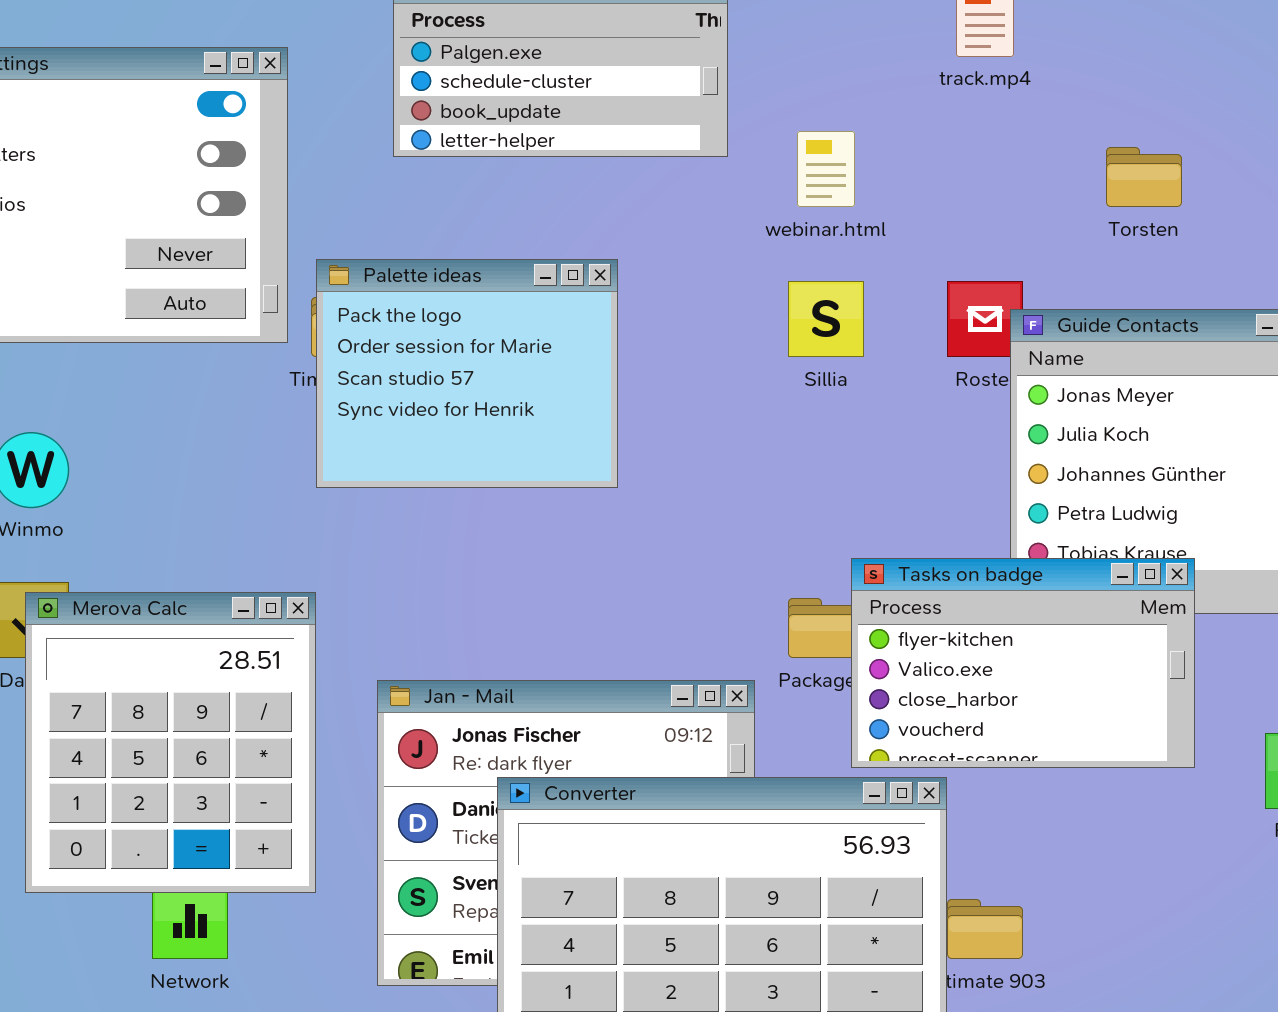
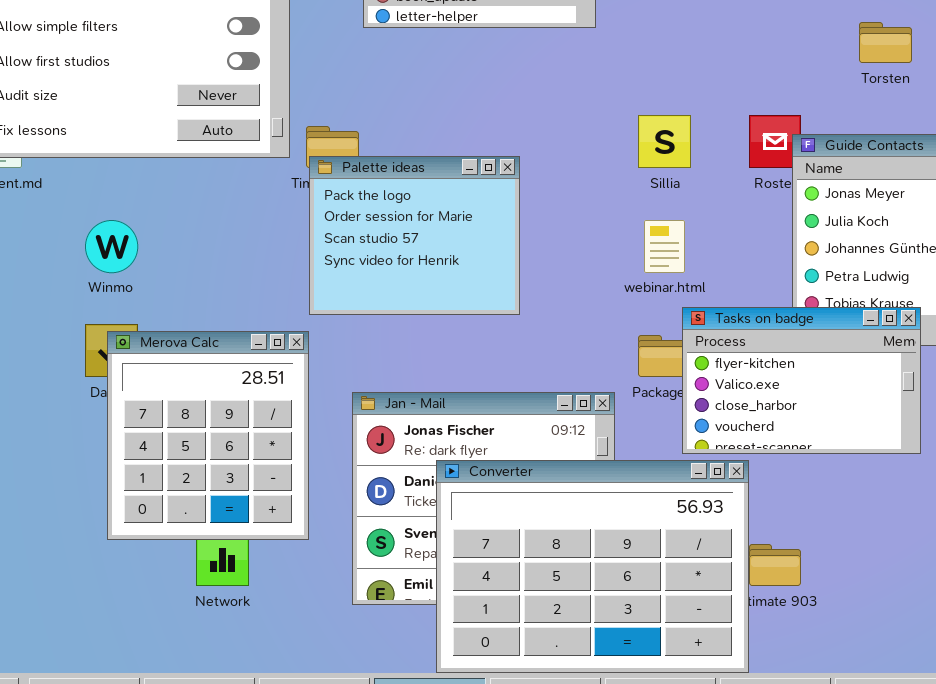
webinar.html: [797,131,855,207] -> [644,220,685,273], moved
Palette ideas: [316,259,618,488] -> [309,156,520,315], moved

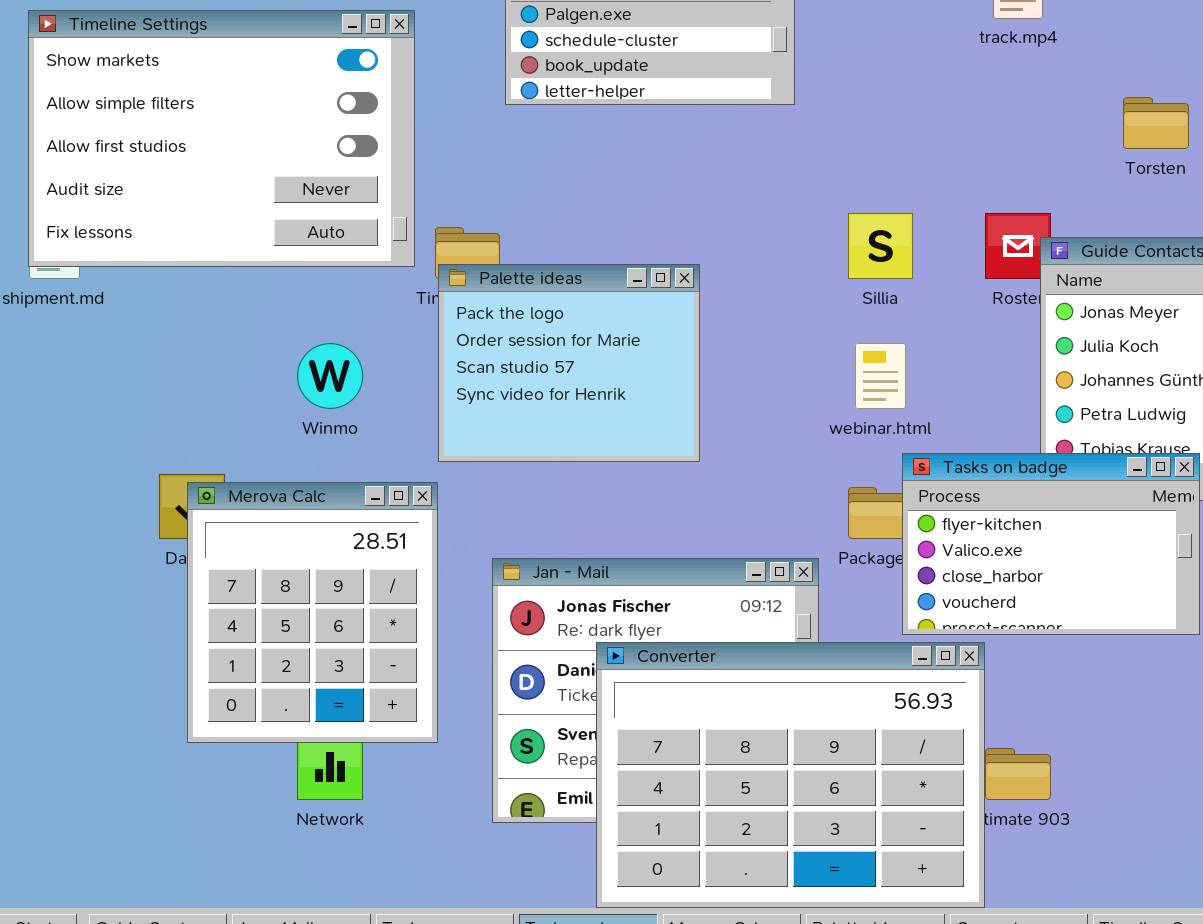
Winmo: [85,220,138,273] -> [297,343,363,409], moved

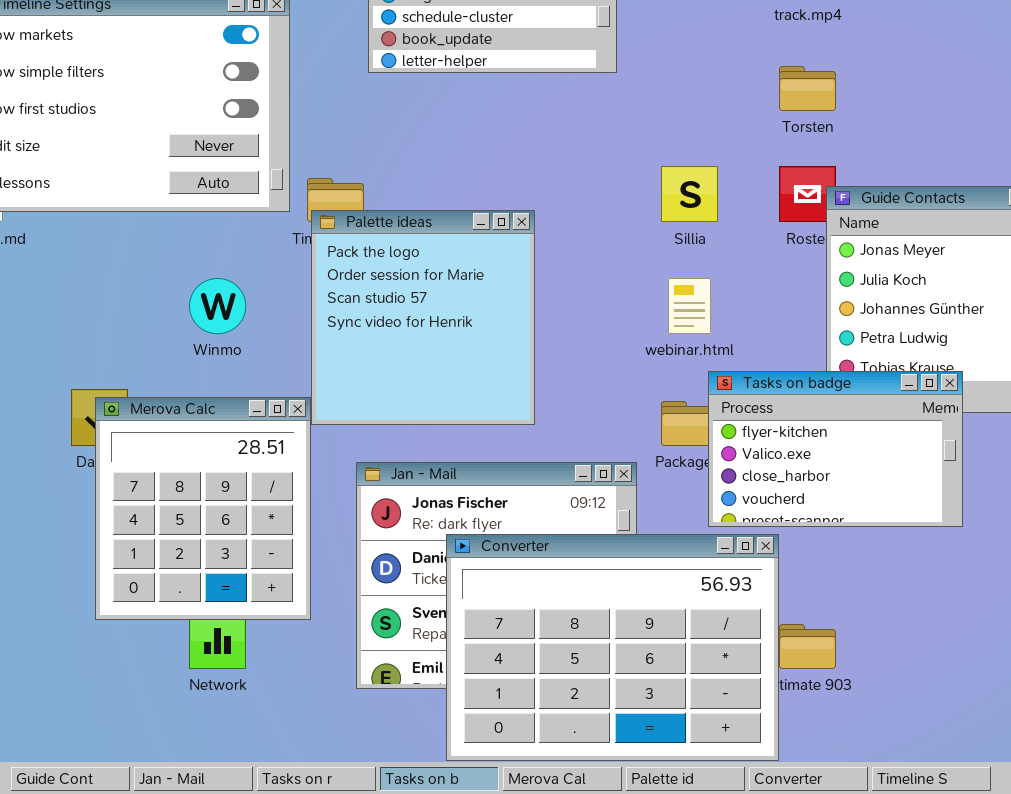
Torsten: [1123,97,1189,149] -> [779,66,836,111], moved
Palette ideas: [438,264,700,462] -> [311,210,535,425], resized

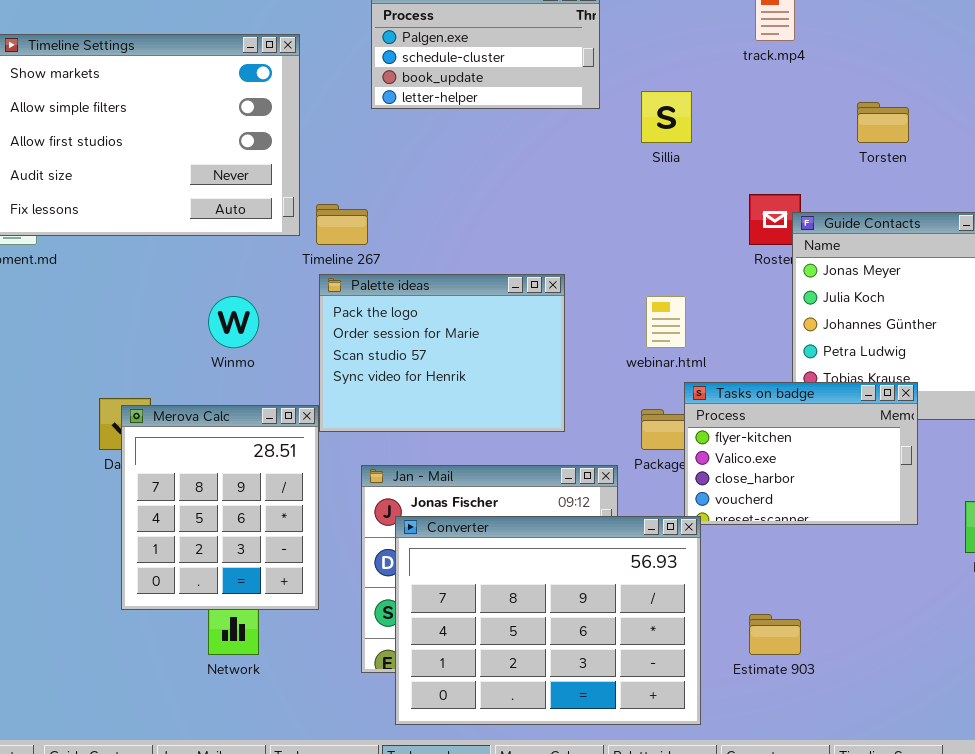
Torsten: [779,66,836,111] -> [857,102,909,143], moved
Sillia: [661,166,718,222] -> [641,91,692,143], moved
Palette ideas: [311,210,535,425] -> [319,274,565,432], resized
Converter: [446,534,779,761] -> [395,516,701,725], moved

